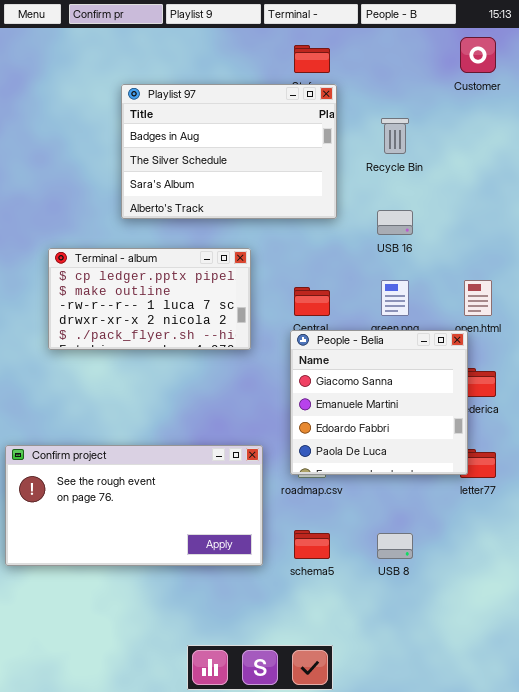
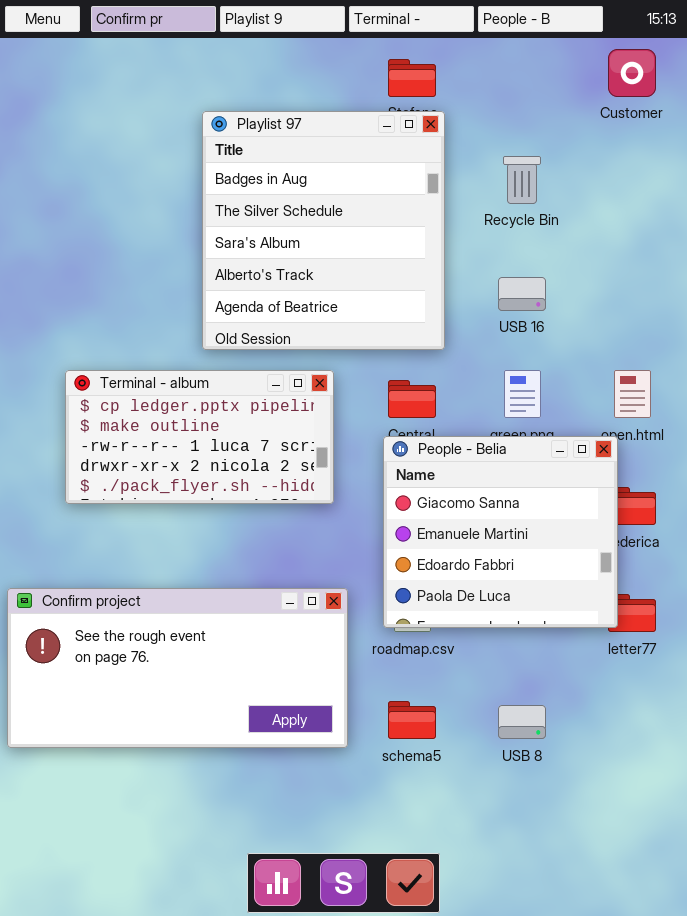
Playlist 97: [121,84,337,219] -> [202,111,445,350], resized
Terminal - album: [48,248,251,350] -> [65,370,334,504], moved

